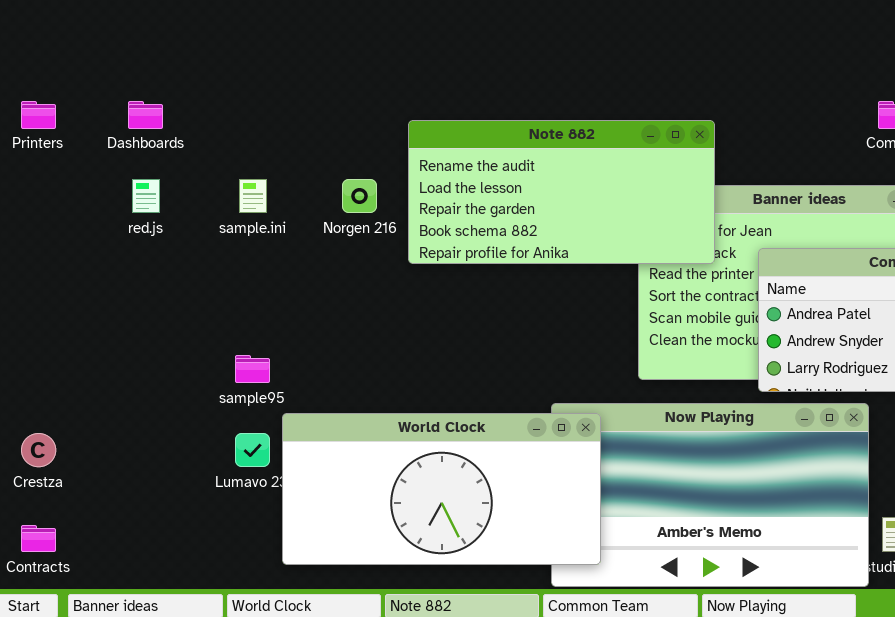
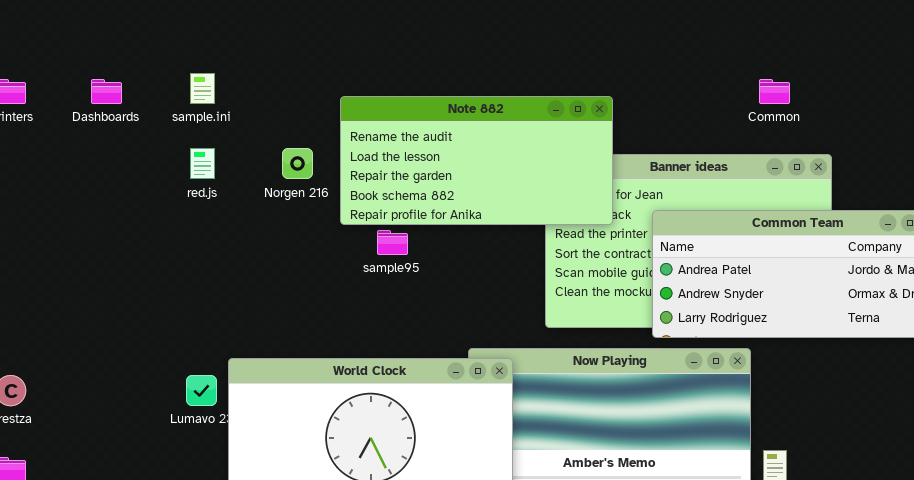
red.js: [132,179,160,213] -> [190,148,215,179], moved
sample.ini: [239,179,267,213] -> [190,73,215,104], moved
sample95: [235,355,270,383] -> [377,230,408,255], moved

